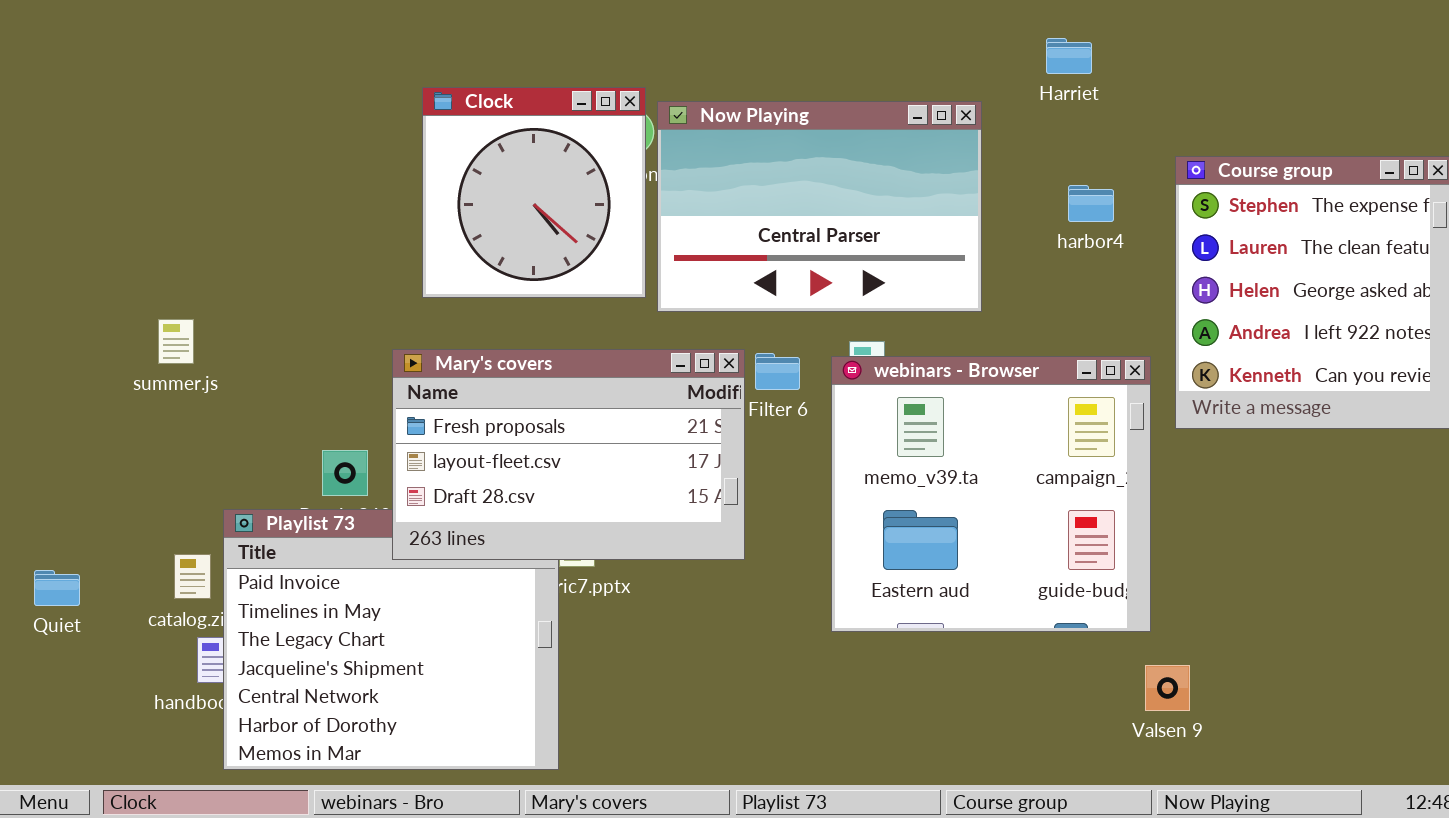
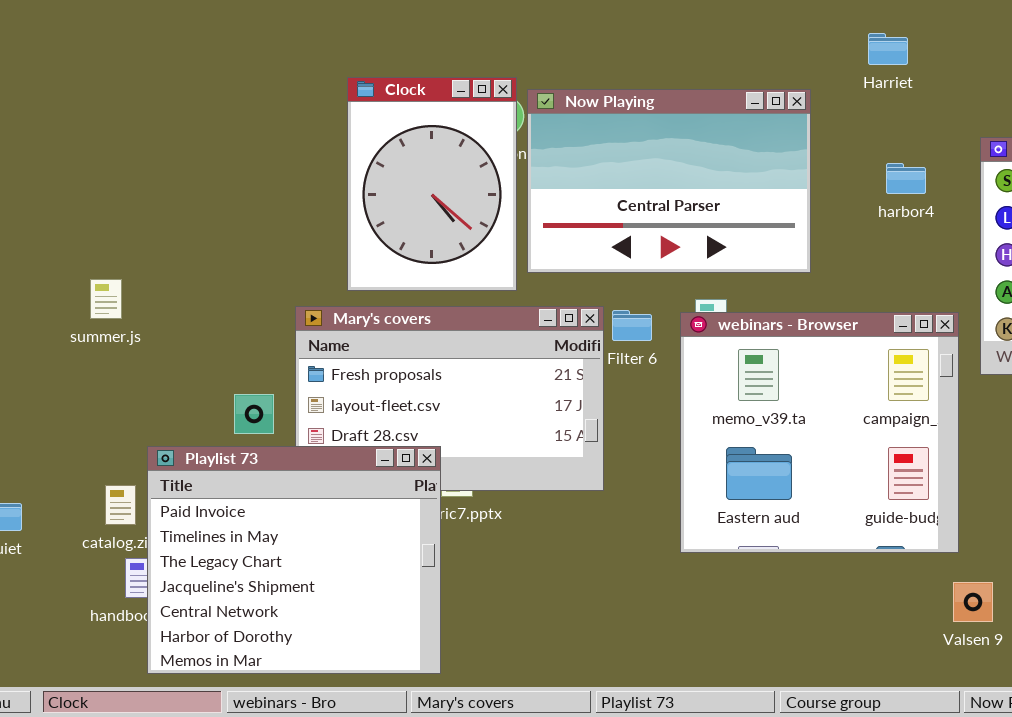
Clock: [422,87,646,298] -> [347,77,517,291], resized
Playlist 73: [223,509,559,770] -> [147,446,441,674], raised

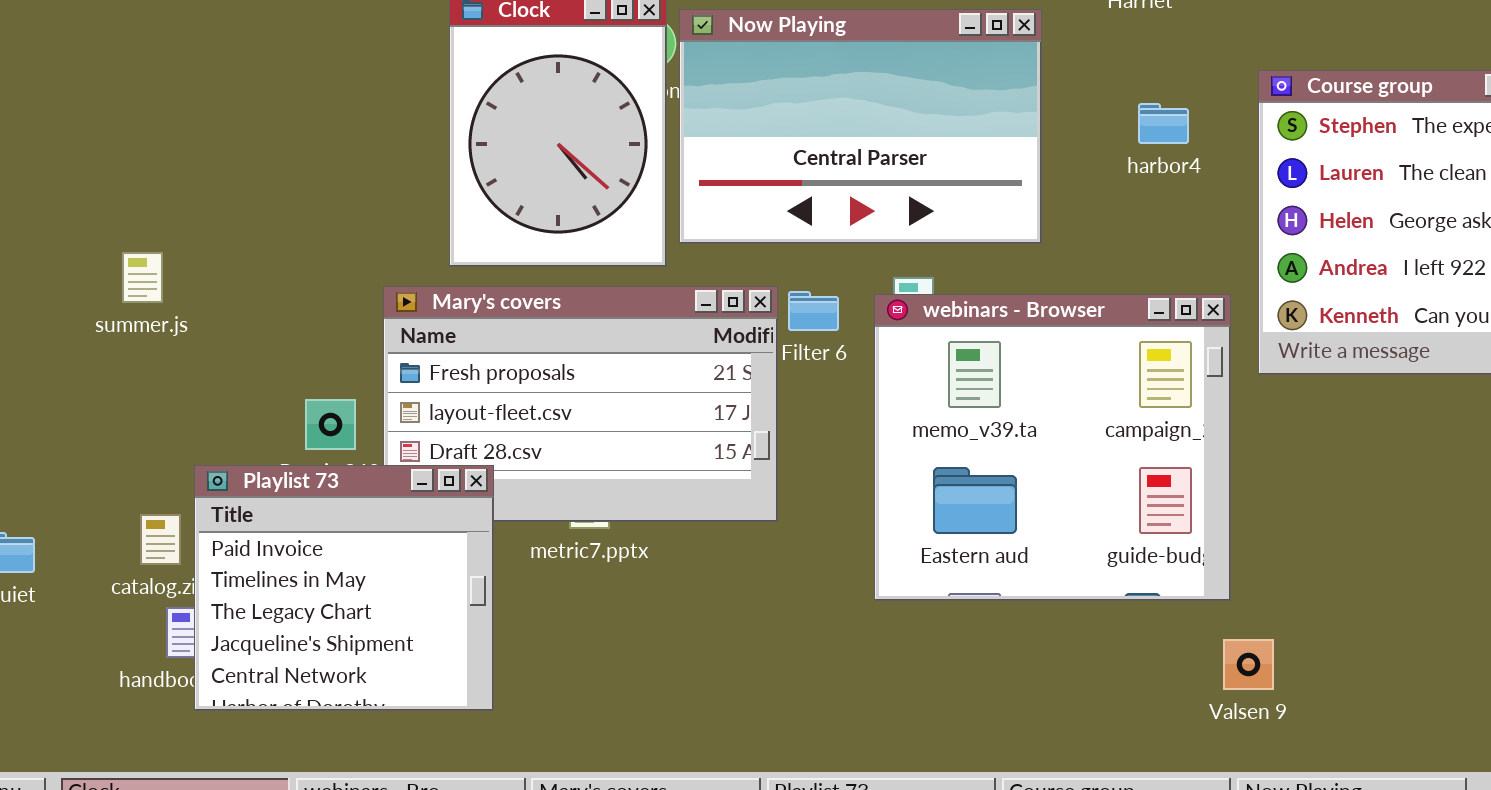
Playlist 73: [147,446,441,674] -> [194,465,494,711], resized

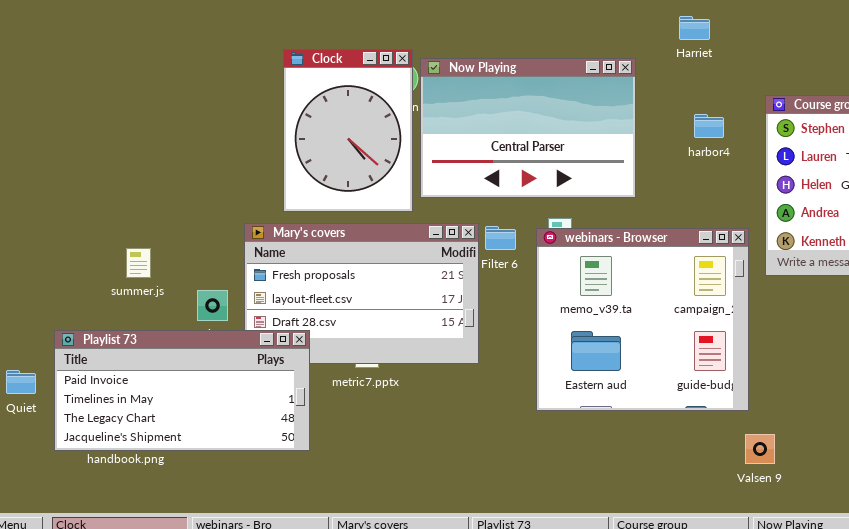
summer.js: [122,252,163,303] -> [126,248,151,278], moved
Playlist 73: [194,465,494,711] -> [54,330,310,451], resized

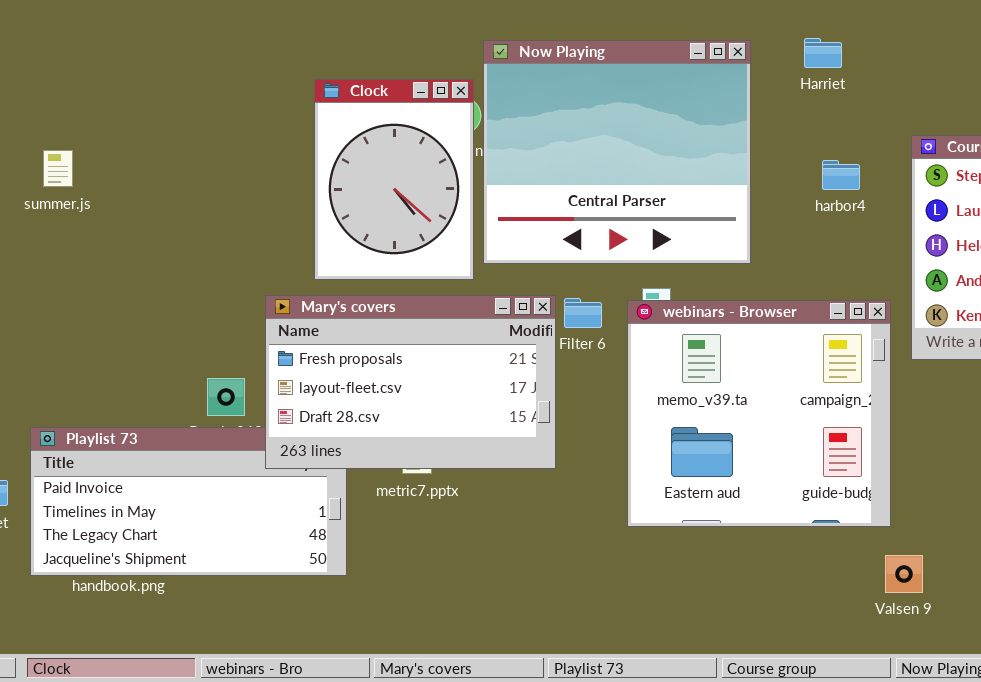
Now Playing: [420,58,636,198] -> [483,40,751,264], resized
Mary's covers: [244,223,479,364] -> [265,295,556,469], raised
summer.js: [126,248,151,278] -> [43,150,73,187], moved

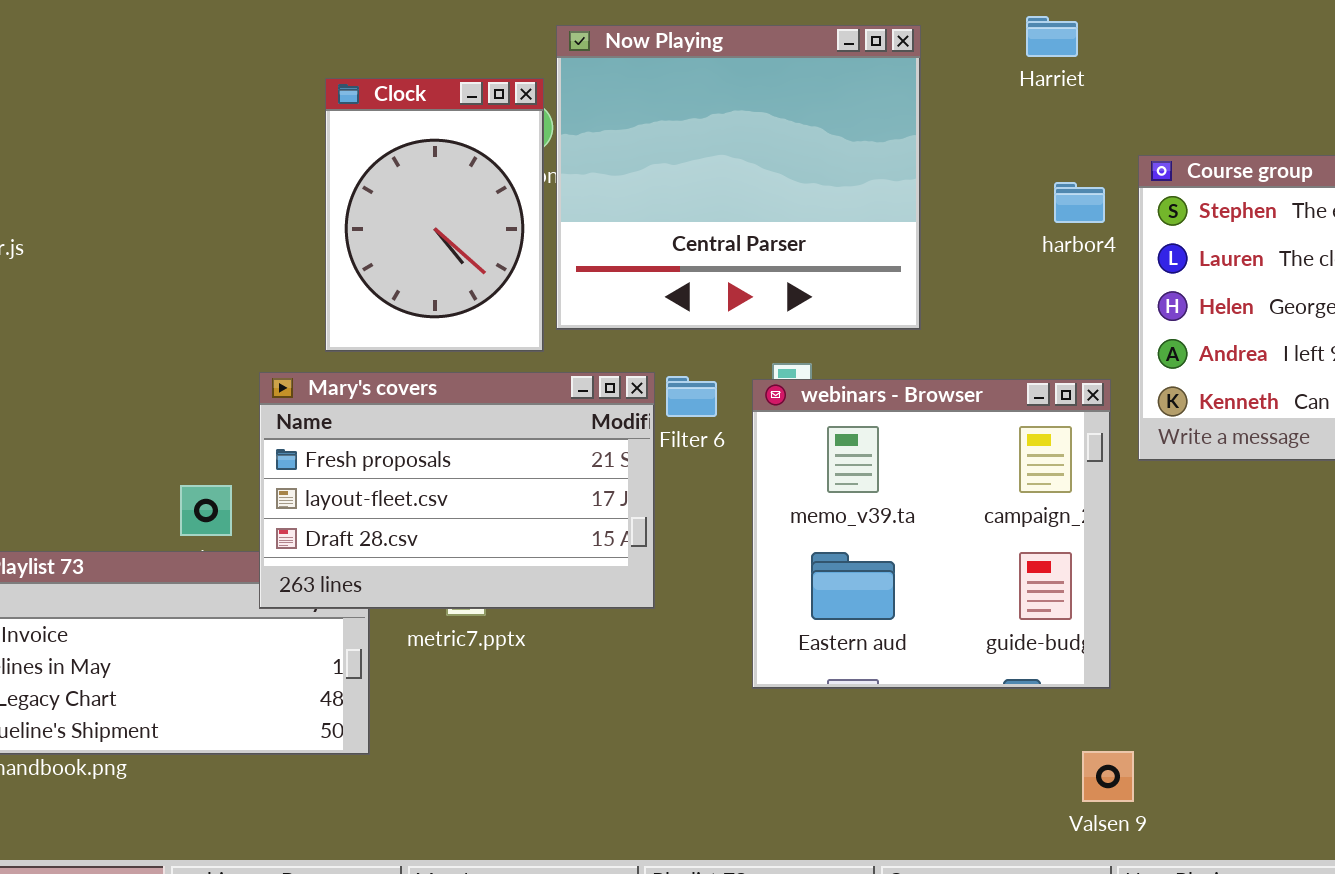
Harriet: [804,38,842,68] -> [1026,16,1078,57], moved
harbor4: [822,160,860,190] -> [1054,182,1105,223], moved
Valsen 9: [885,555,923,593] -> [1082,751,1134,802], moved

